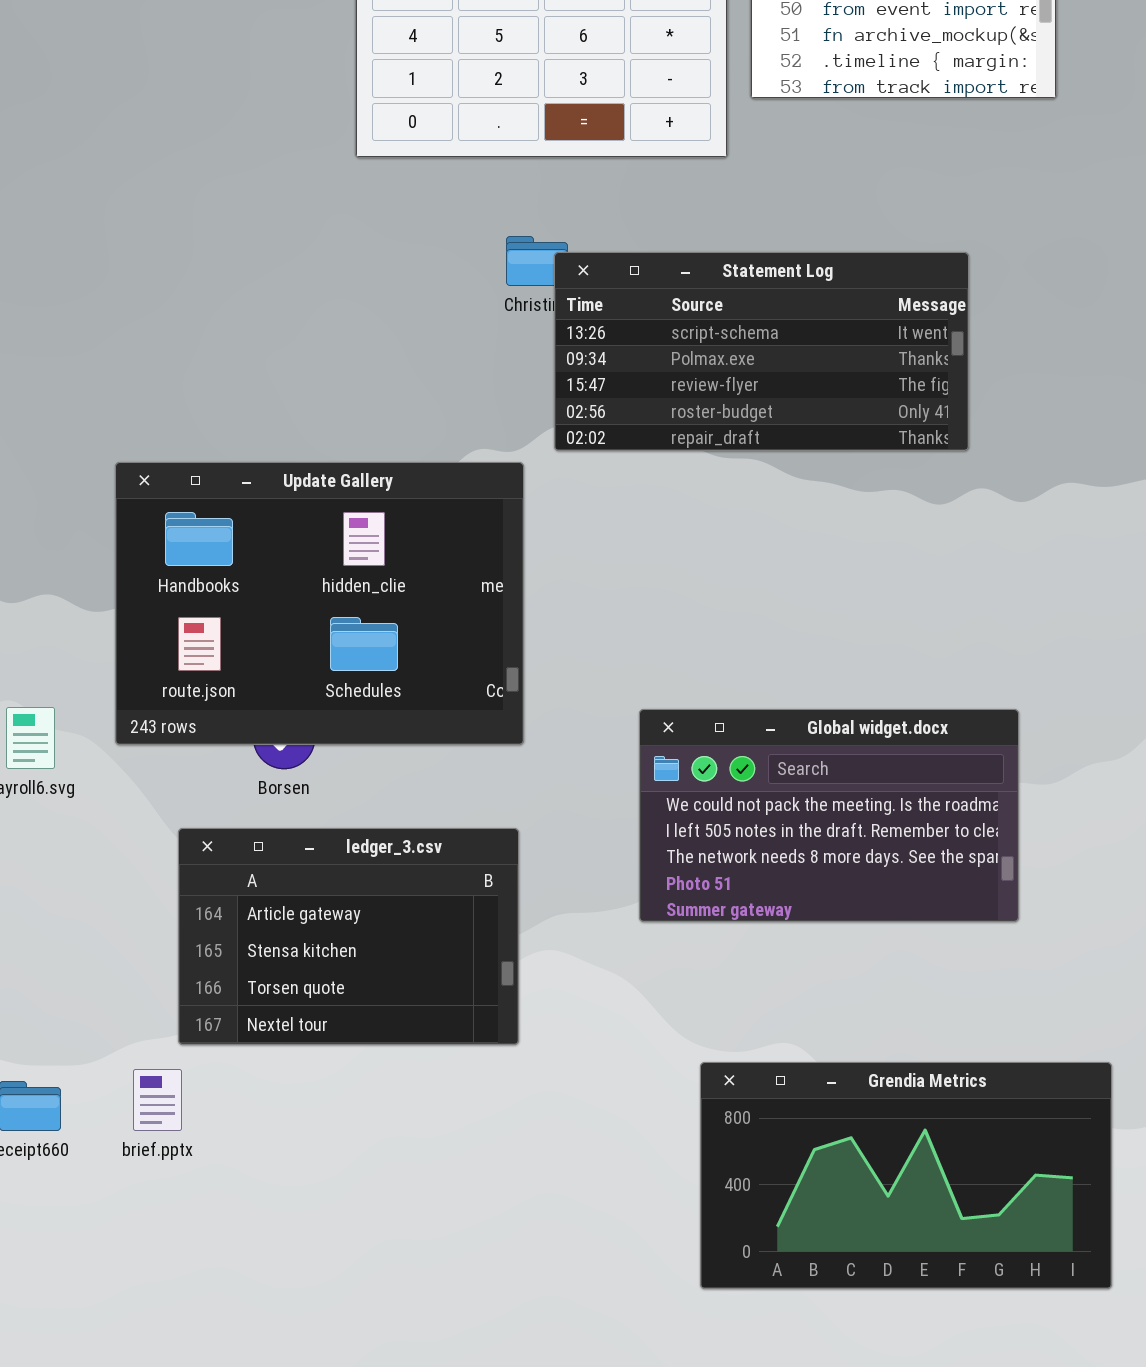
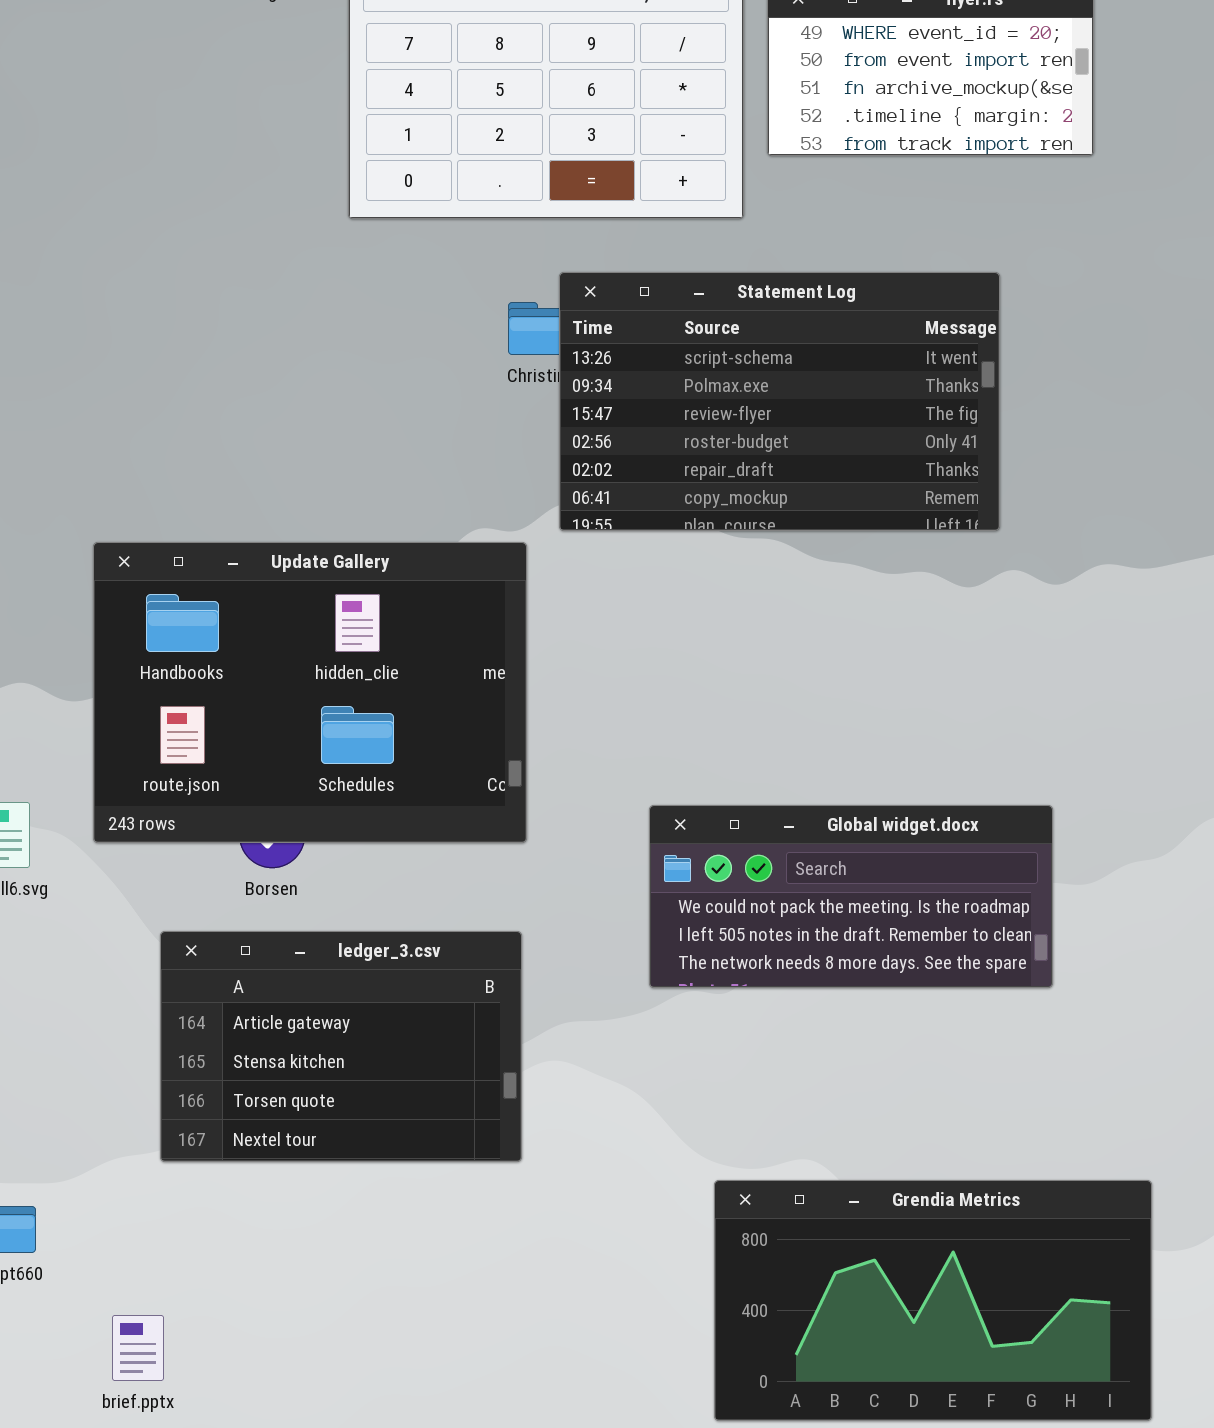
Statement Log: [554,252,969,451] -> [559,272,1000,531], resized
Global widget.docx: [639,709,1019,922] -> [649,805,1053,988], resized
brief.pptx: [133,1069,182,1131] -> [112,1315,164,1381], moved

